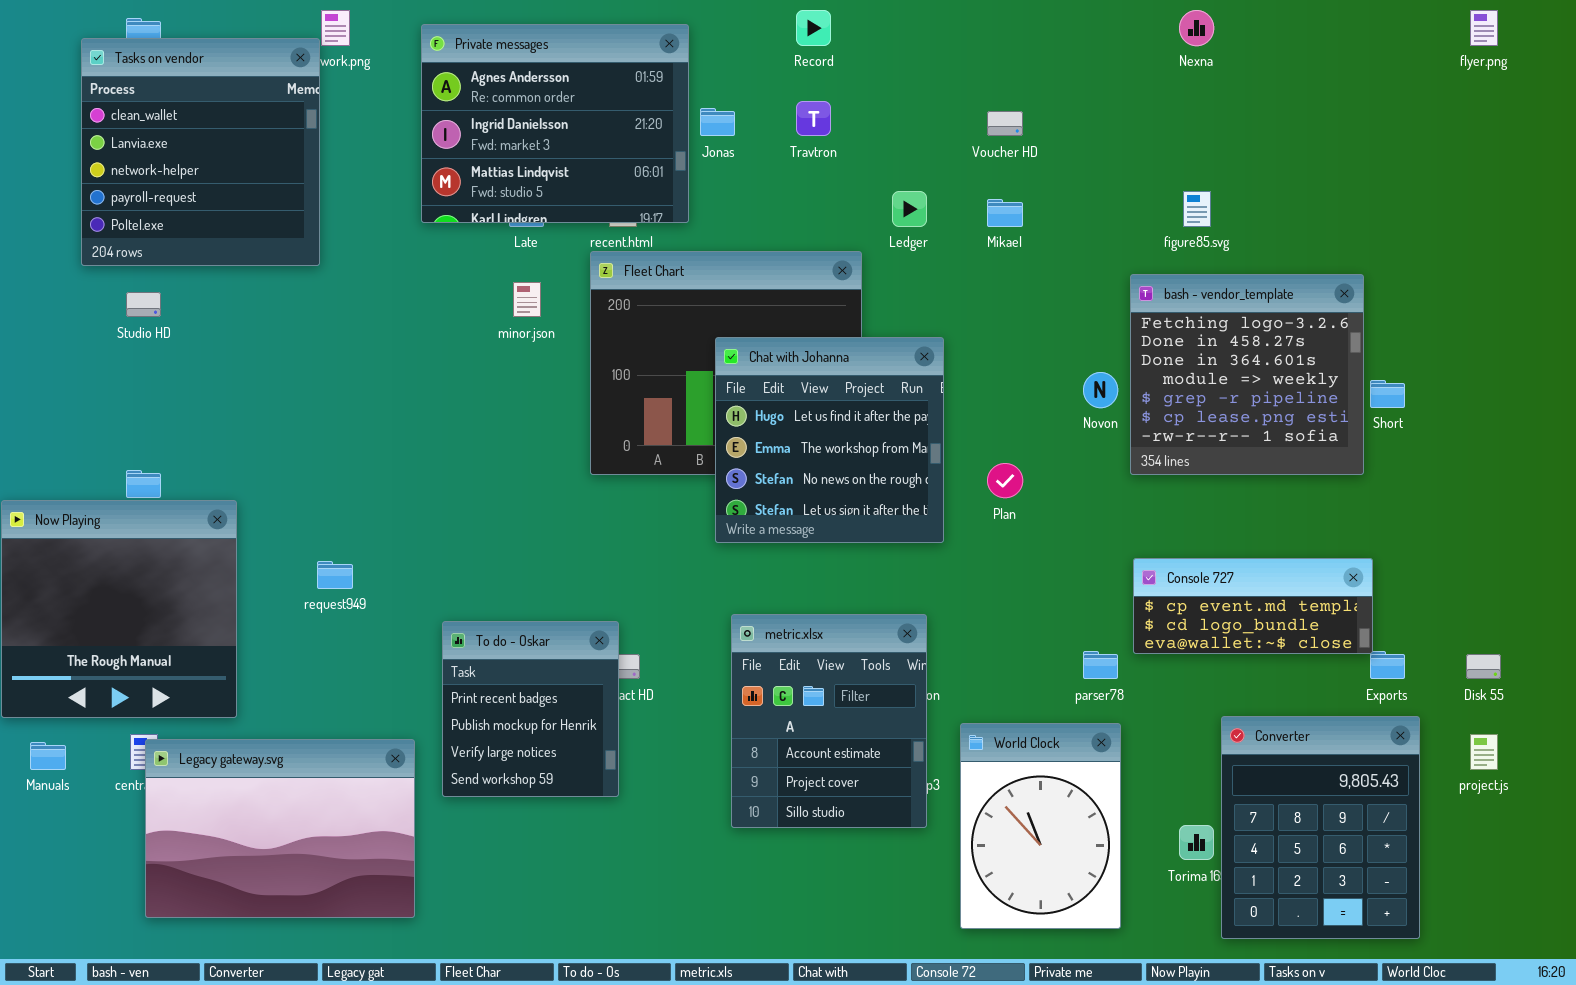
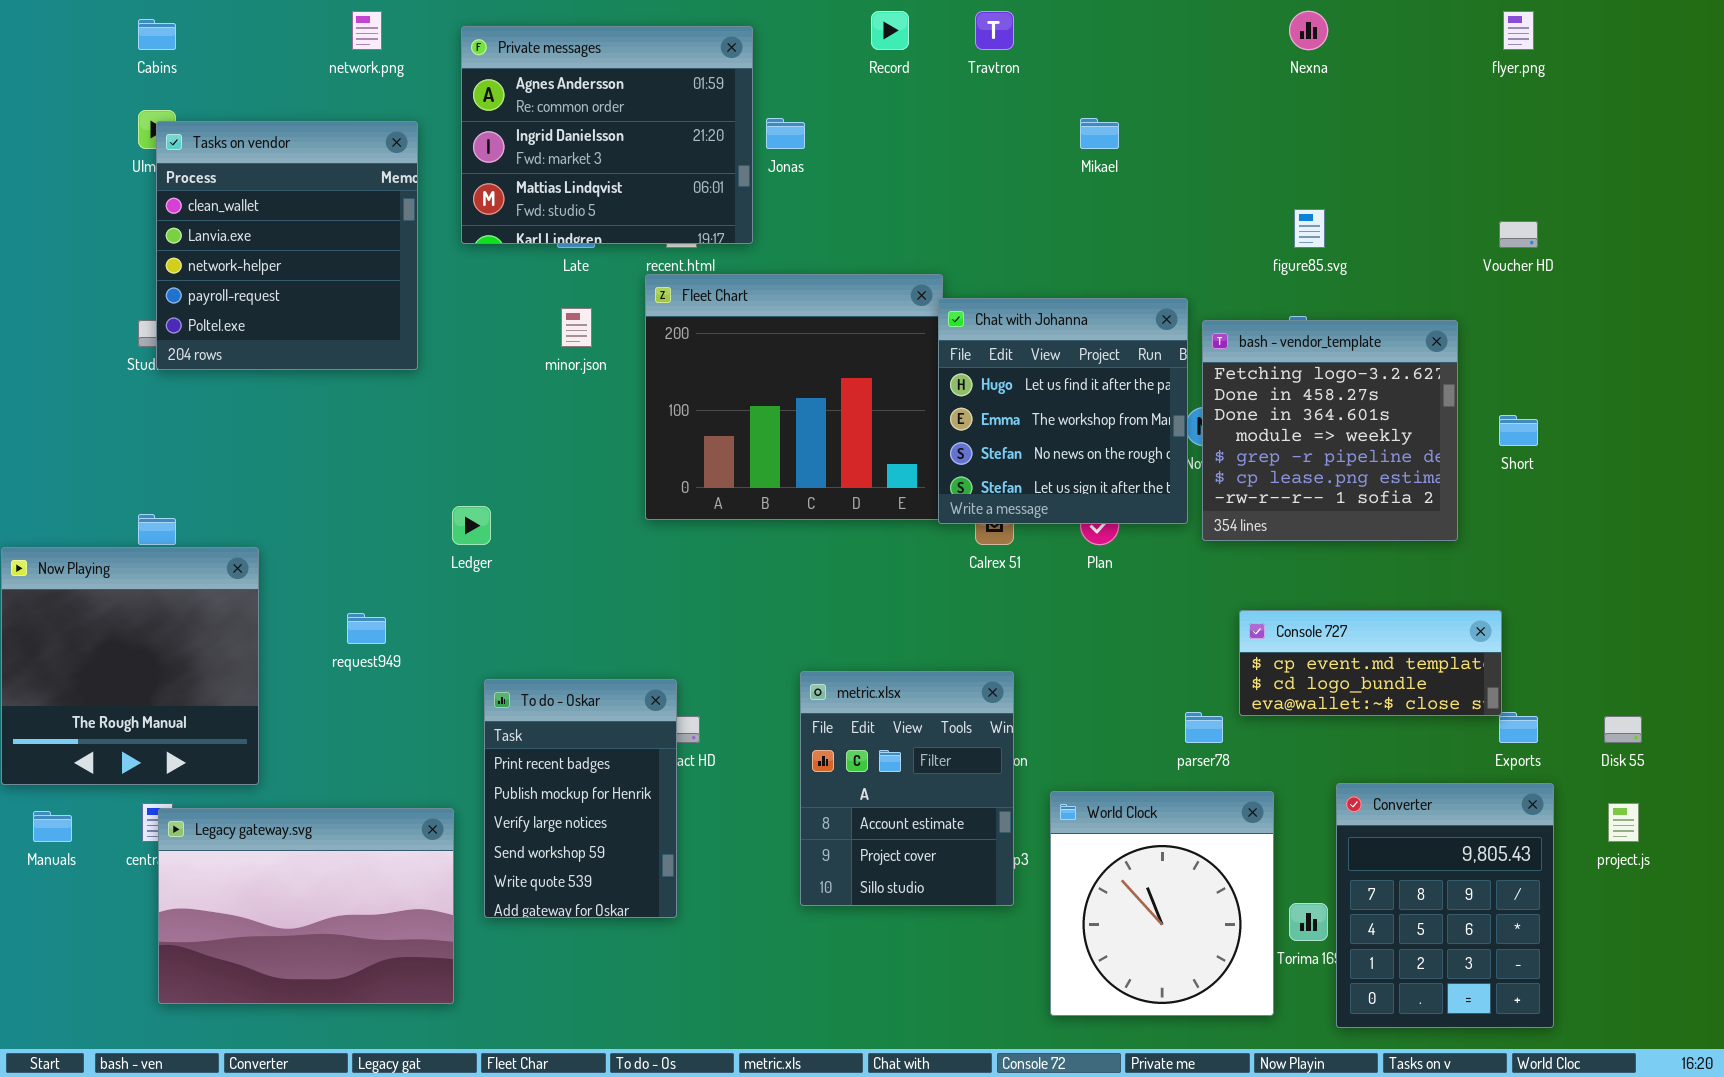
flyer.png: [1470,10,1498,46] -> [1503,11,1534,50], moved
Tasks on vendor: [81,38,320,266] -> [156,121,418,370], moved
Travtron: [796,101,831,136] -> [975,11,1014,50], moved
Voucher HD: [987,111,1023,136] -> [1499,221,1538,248], moved
Ledger: [892,191,927,227] -> [452,506,491,545], moved
Mikael: [987,199,1023,227] -> [1080,118,1119,149], moved
bash - vendor_template: [1130,274,1364,475] -> [1202,320,1458,541], moved
Chat with Johanna: [715,337,944,543] -> [938,298,1188,524], moved
To do - Oskar: [442,621,619,797] -> [484,679,677,918], resized
World Clock: [960,723,1121,929] -> [1050,791,1274,1016], resized

